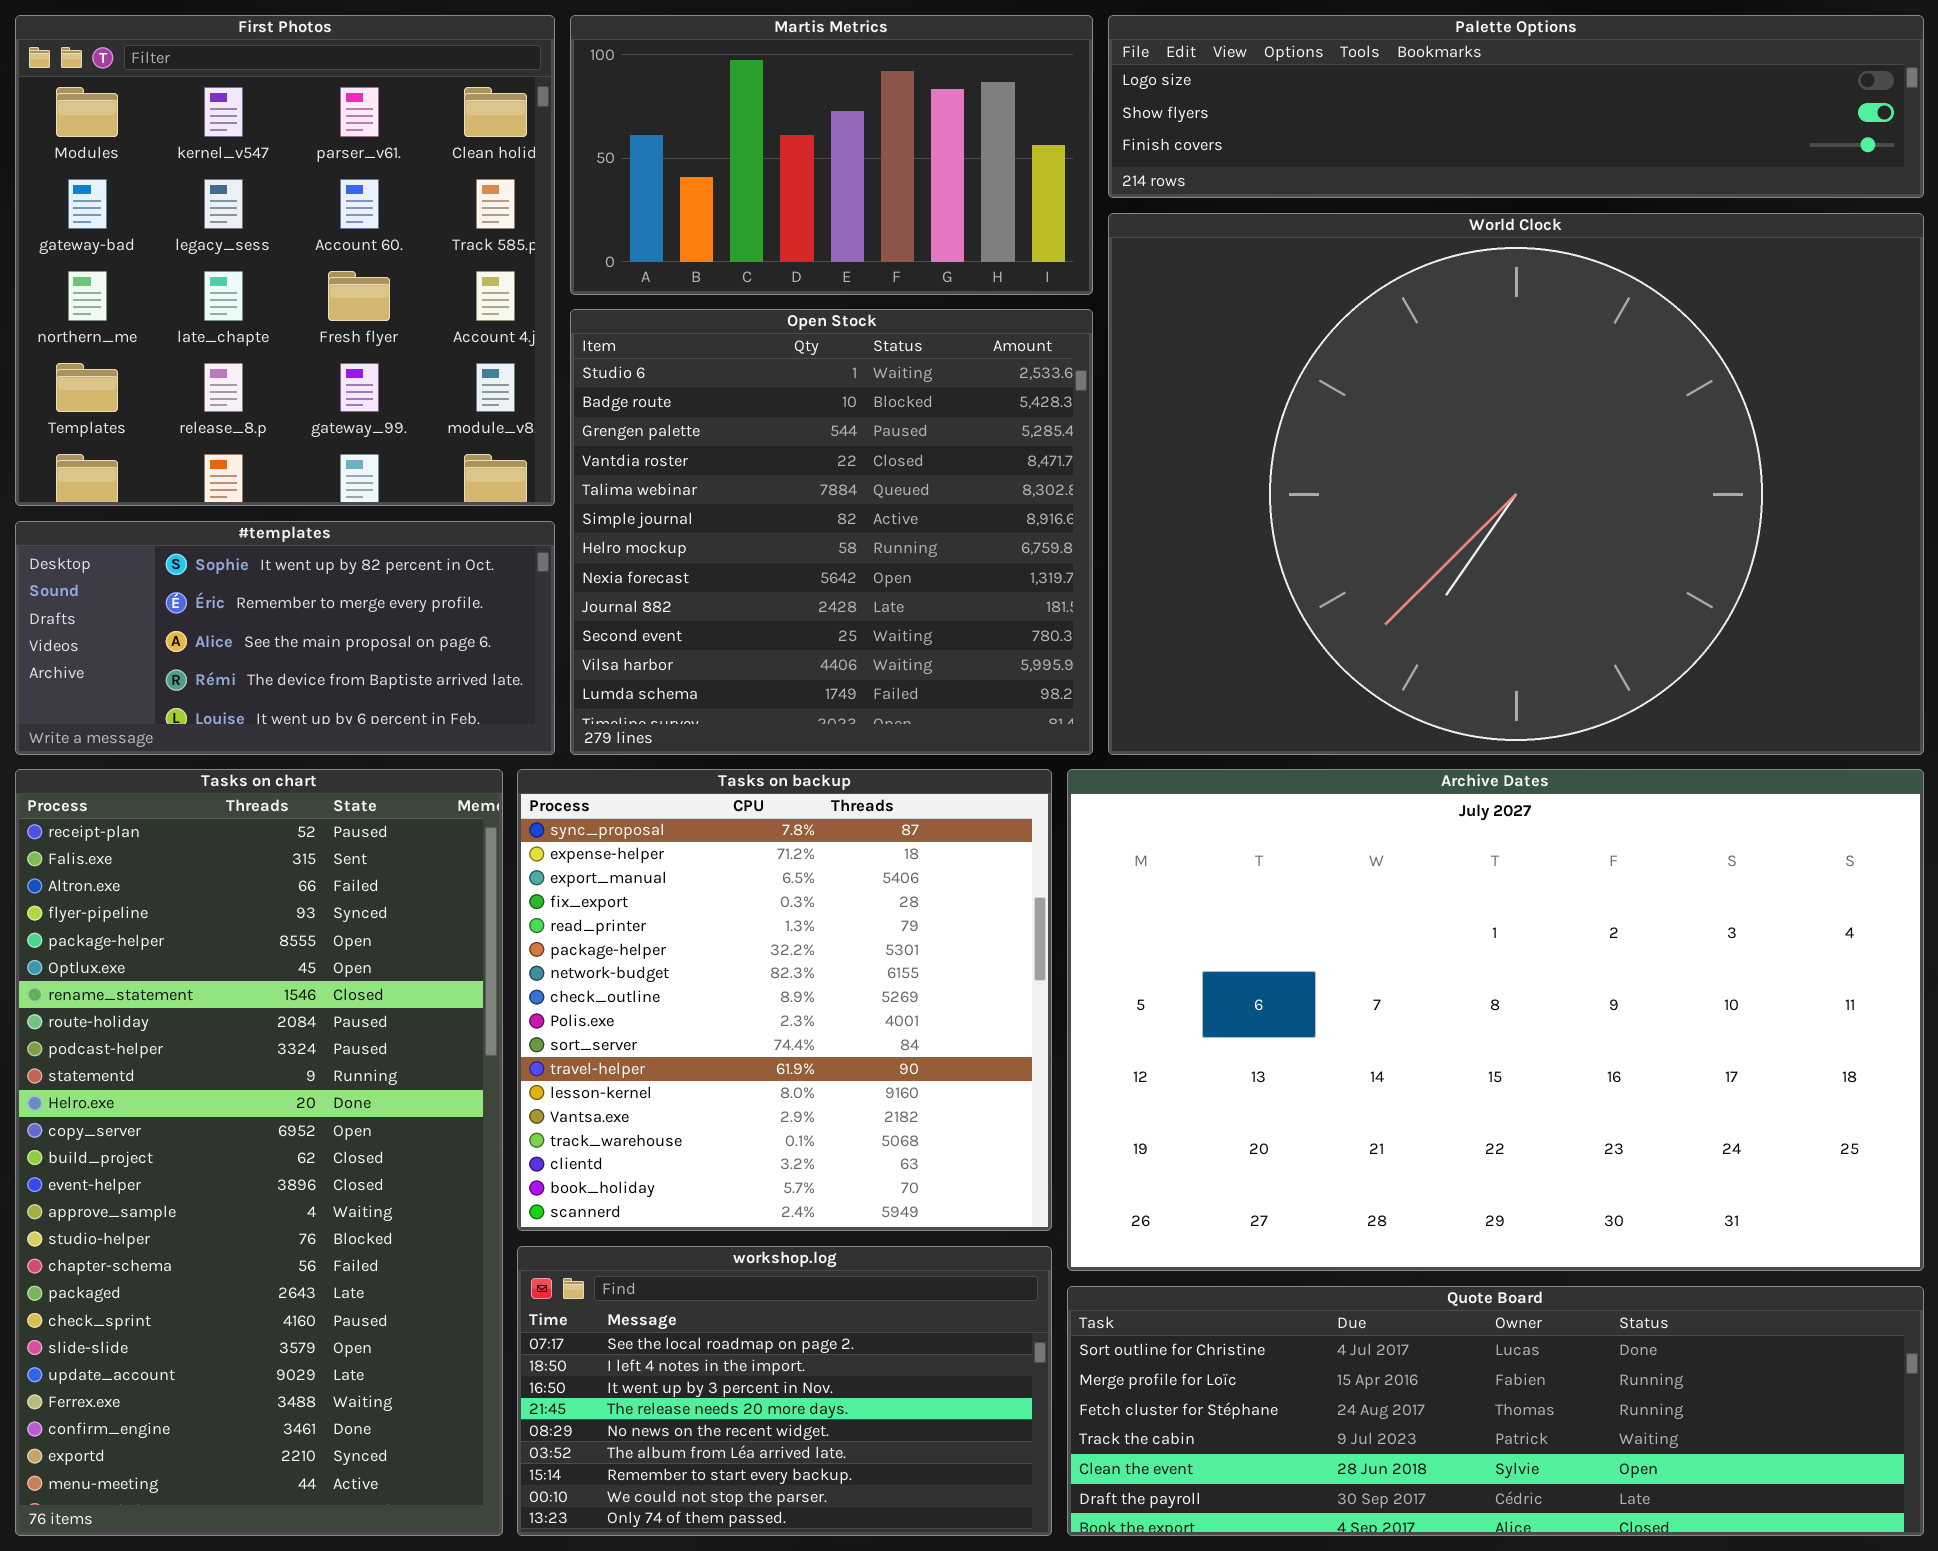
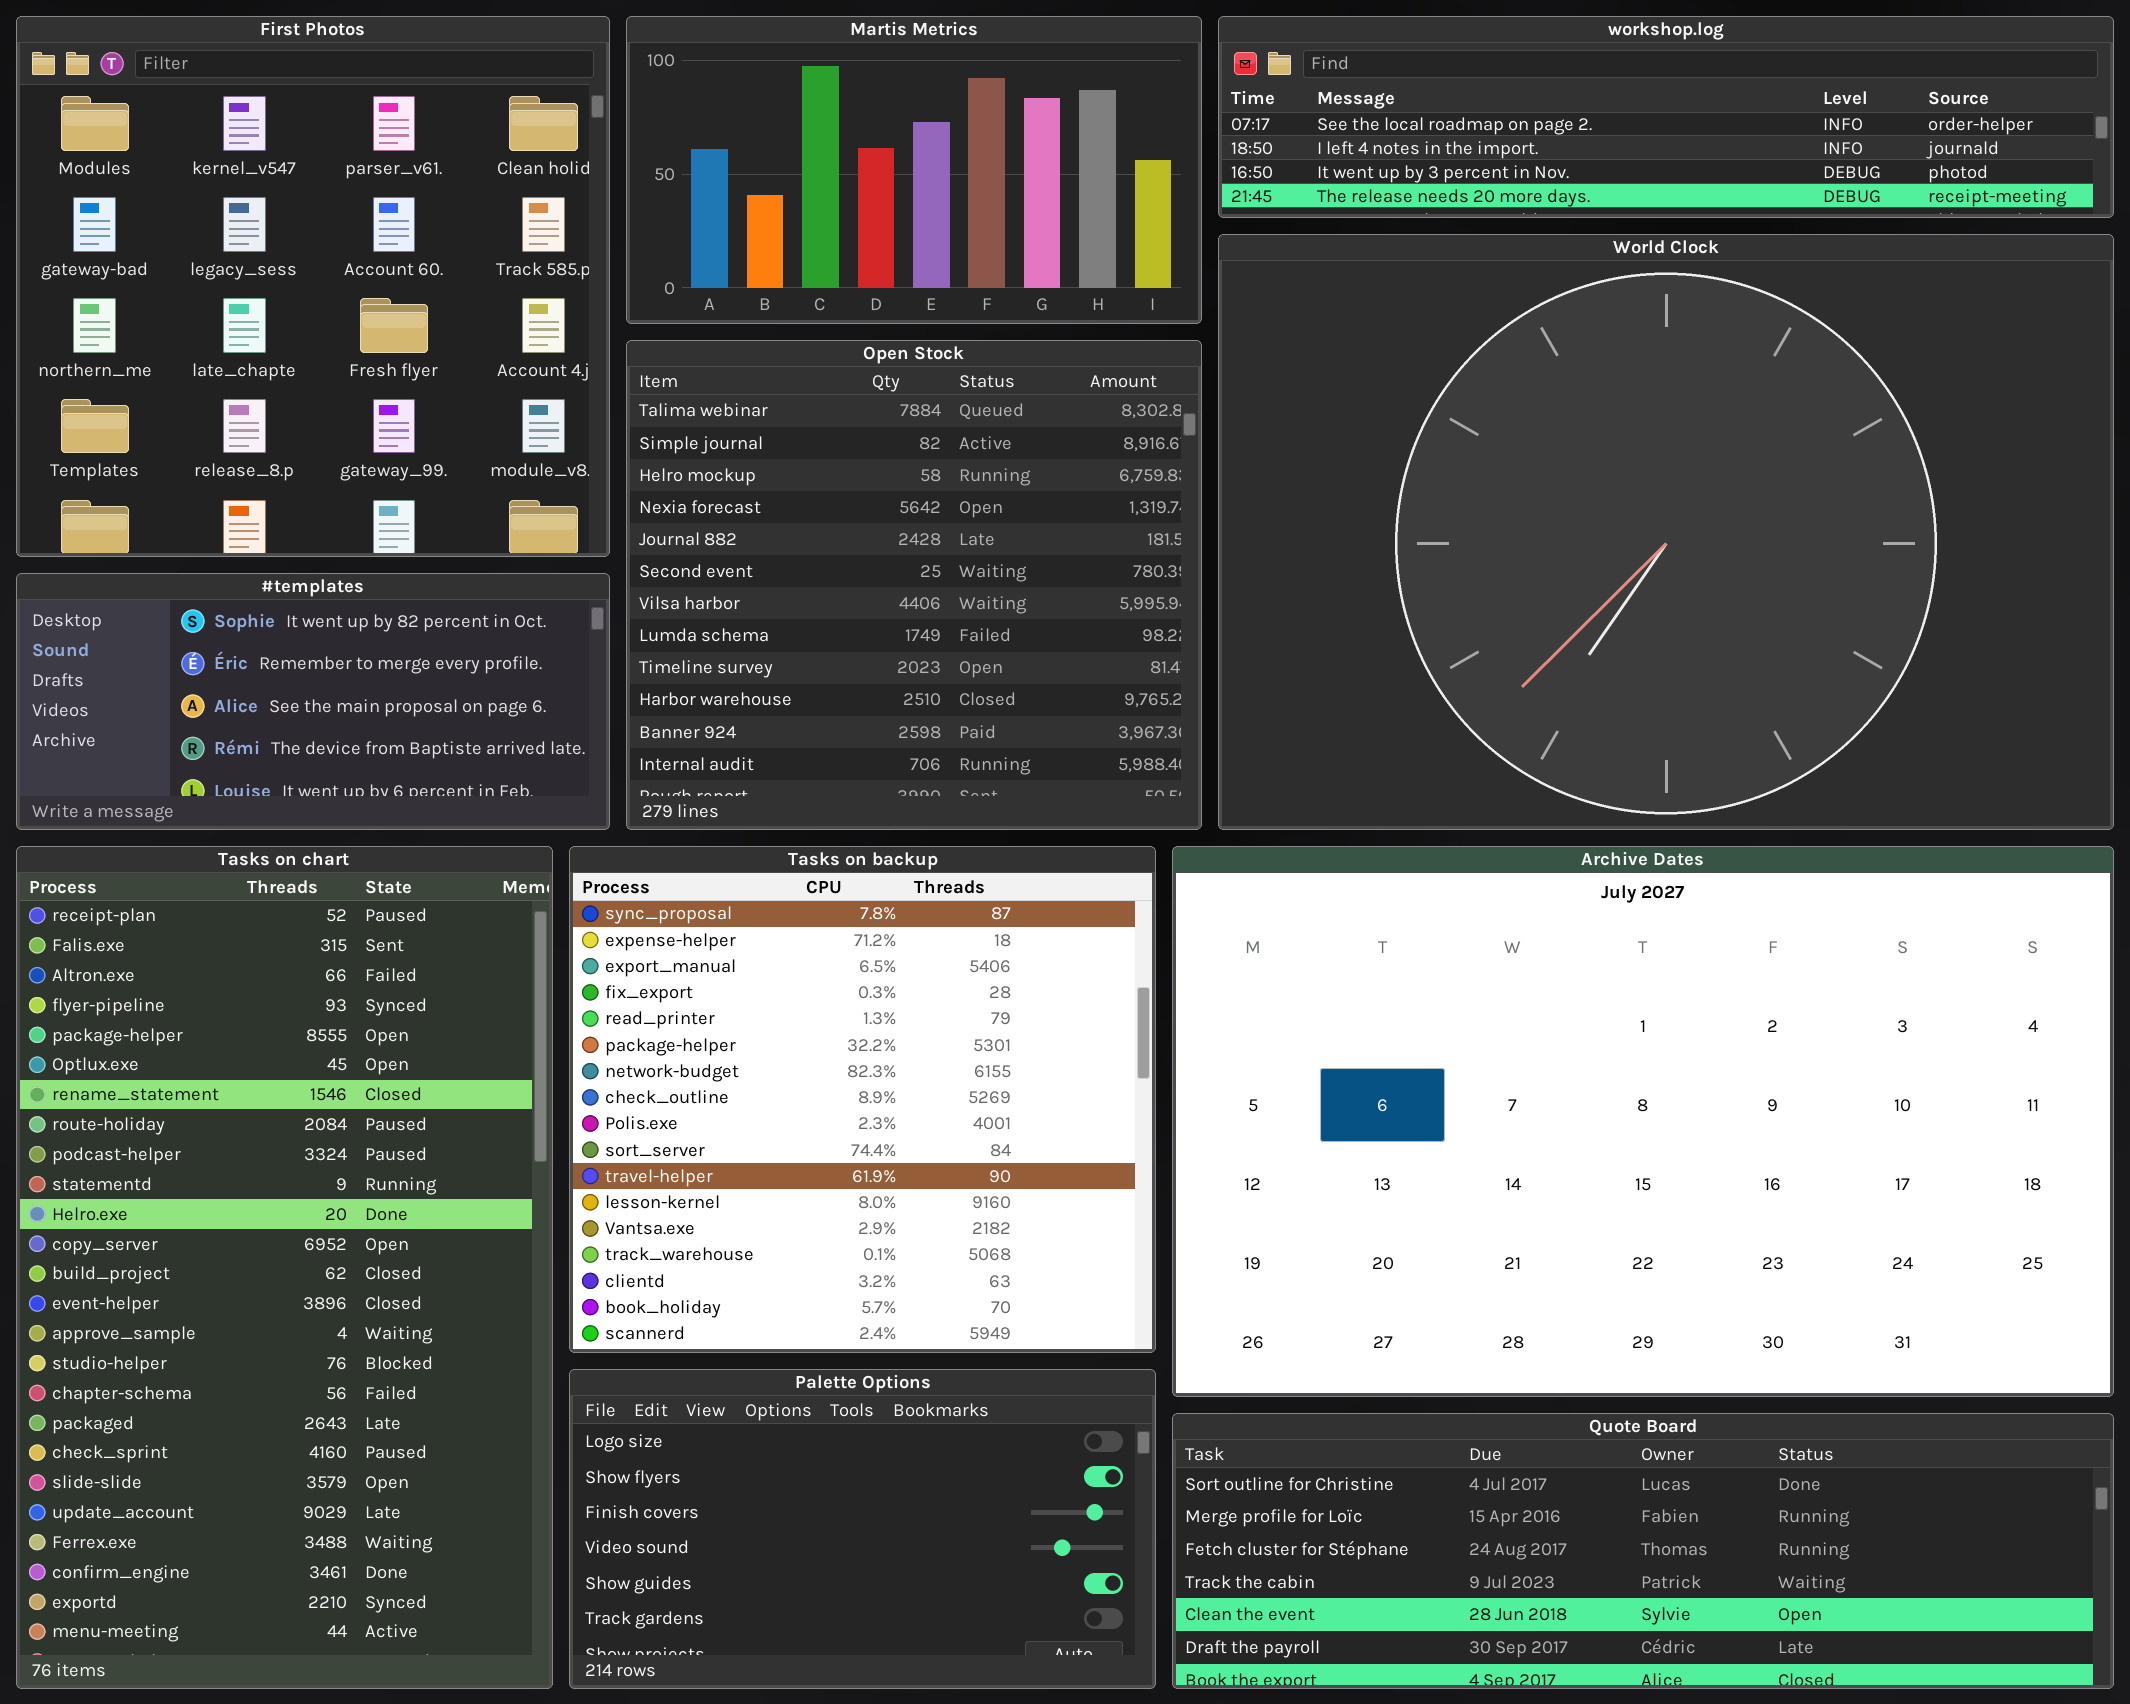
Palette Options: [1108,15,1924,198] -> [569,1369,1156,1689], moved, resized
Open Stock: [570,309,1093,755] -> [626,340,1202,830], scrolled down 4 rows
workshop.log: [517,1246,1052,1536] -> [1218,16,2114,218], moved, resized

